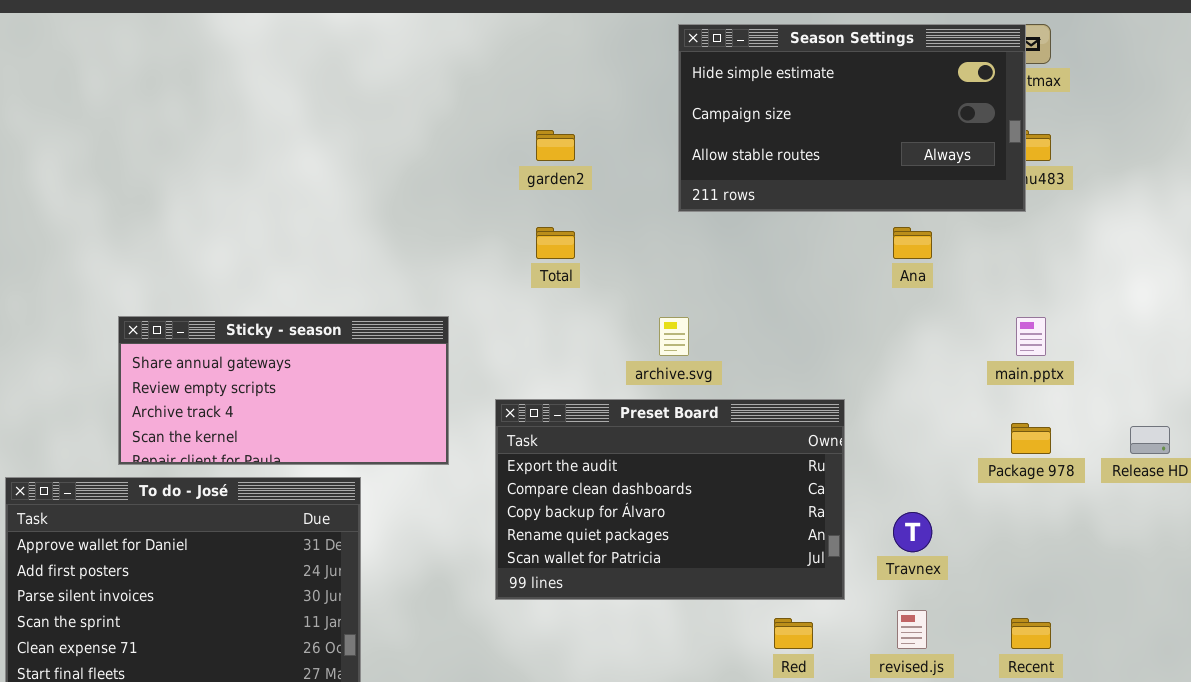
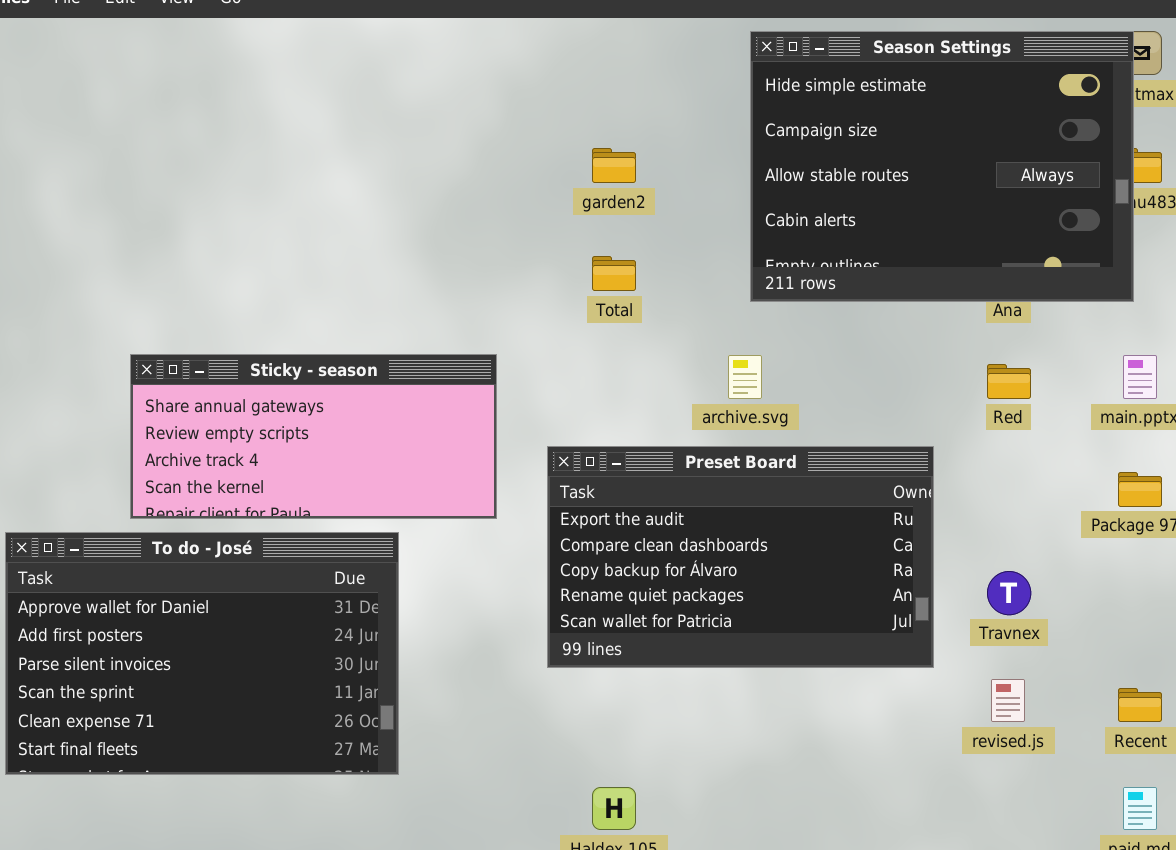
Season Settings: [678,24,1026,212] -> [750,31,1134,302], resized
Red: [774,618,813,649] -> [987,364,1031,399], moved

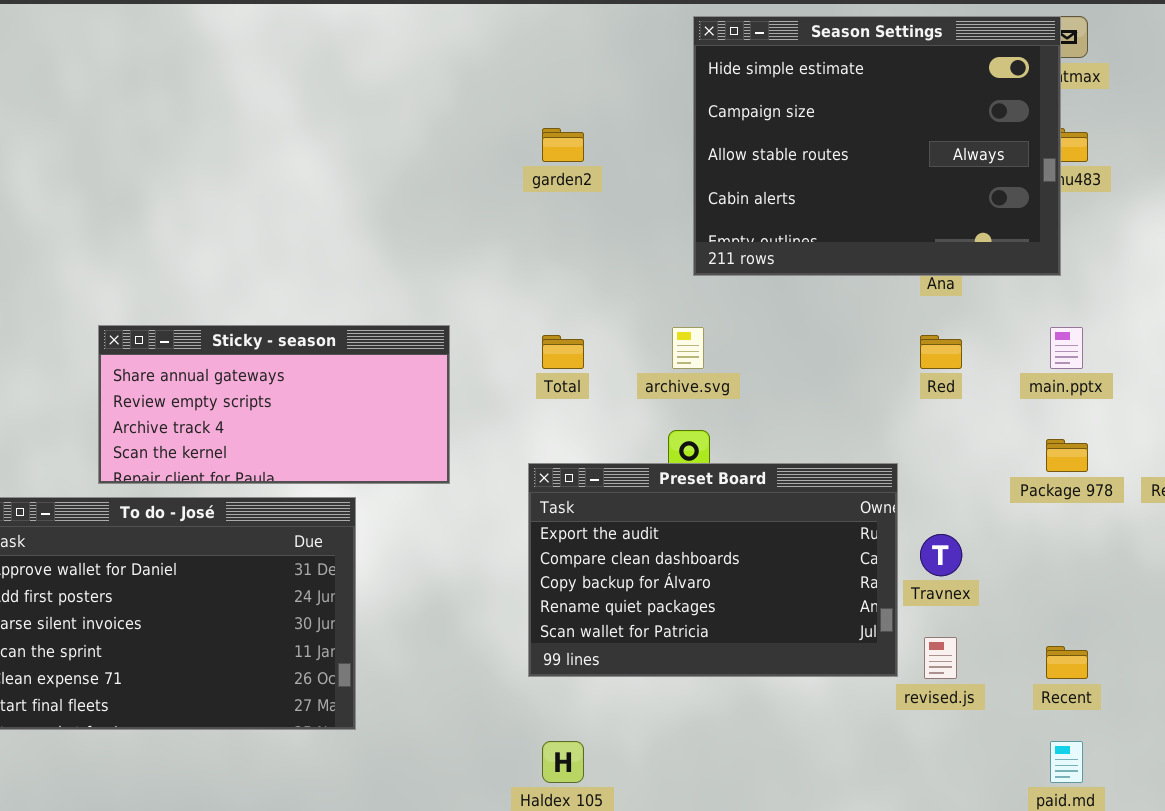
Total: [592,256,636,291] -> [542,335,584,369], moved
Preset Board: [547,446,934,668] -> [528,463,898,677], moved

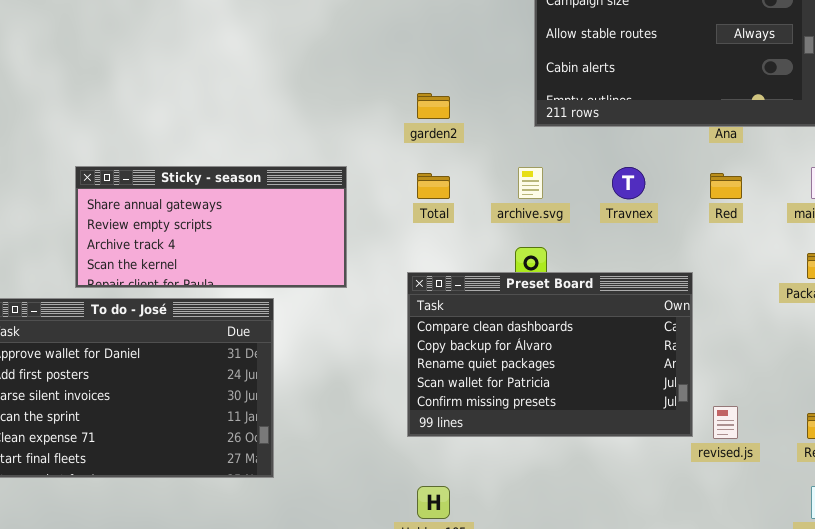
garden2: [542,128,584,162] -> [417,93,450,119], moved
Preset Board: [528,463,898,677] -> [407,272,693,437], scrolled down 1 row
Travnex: [920,534,962,576] -> [612,167,645,199], moved

